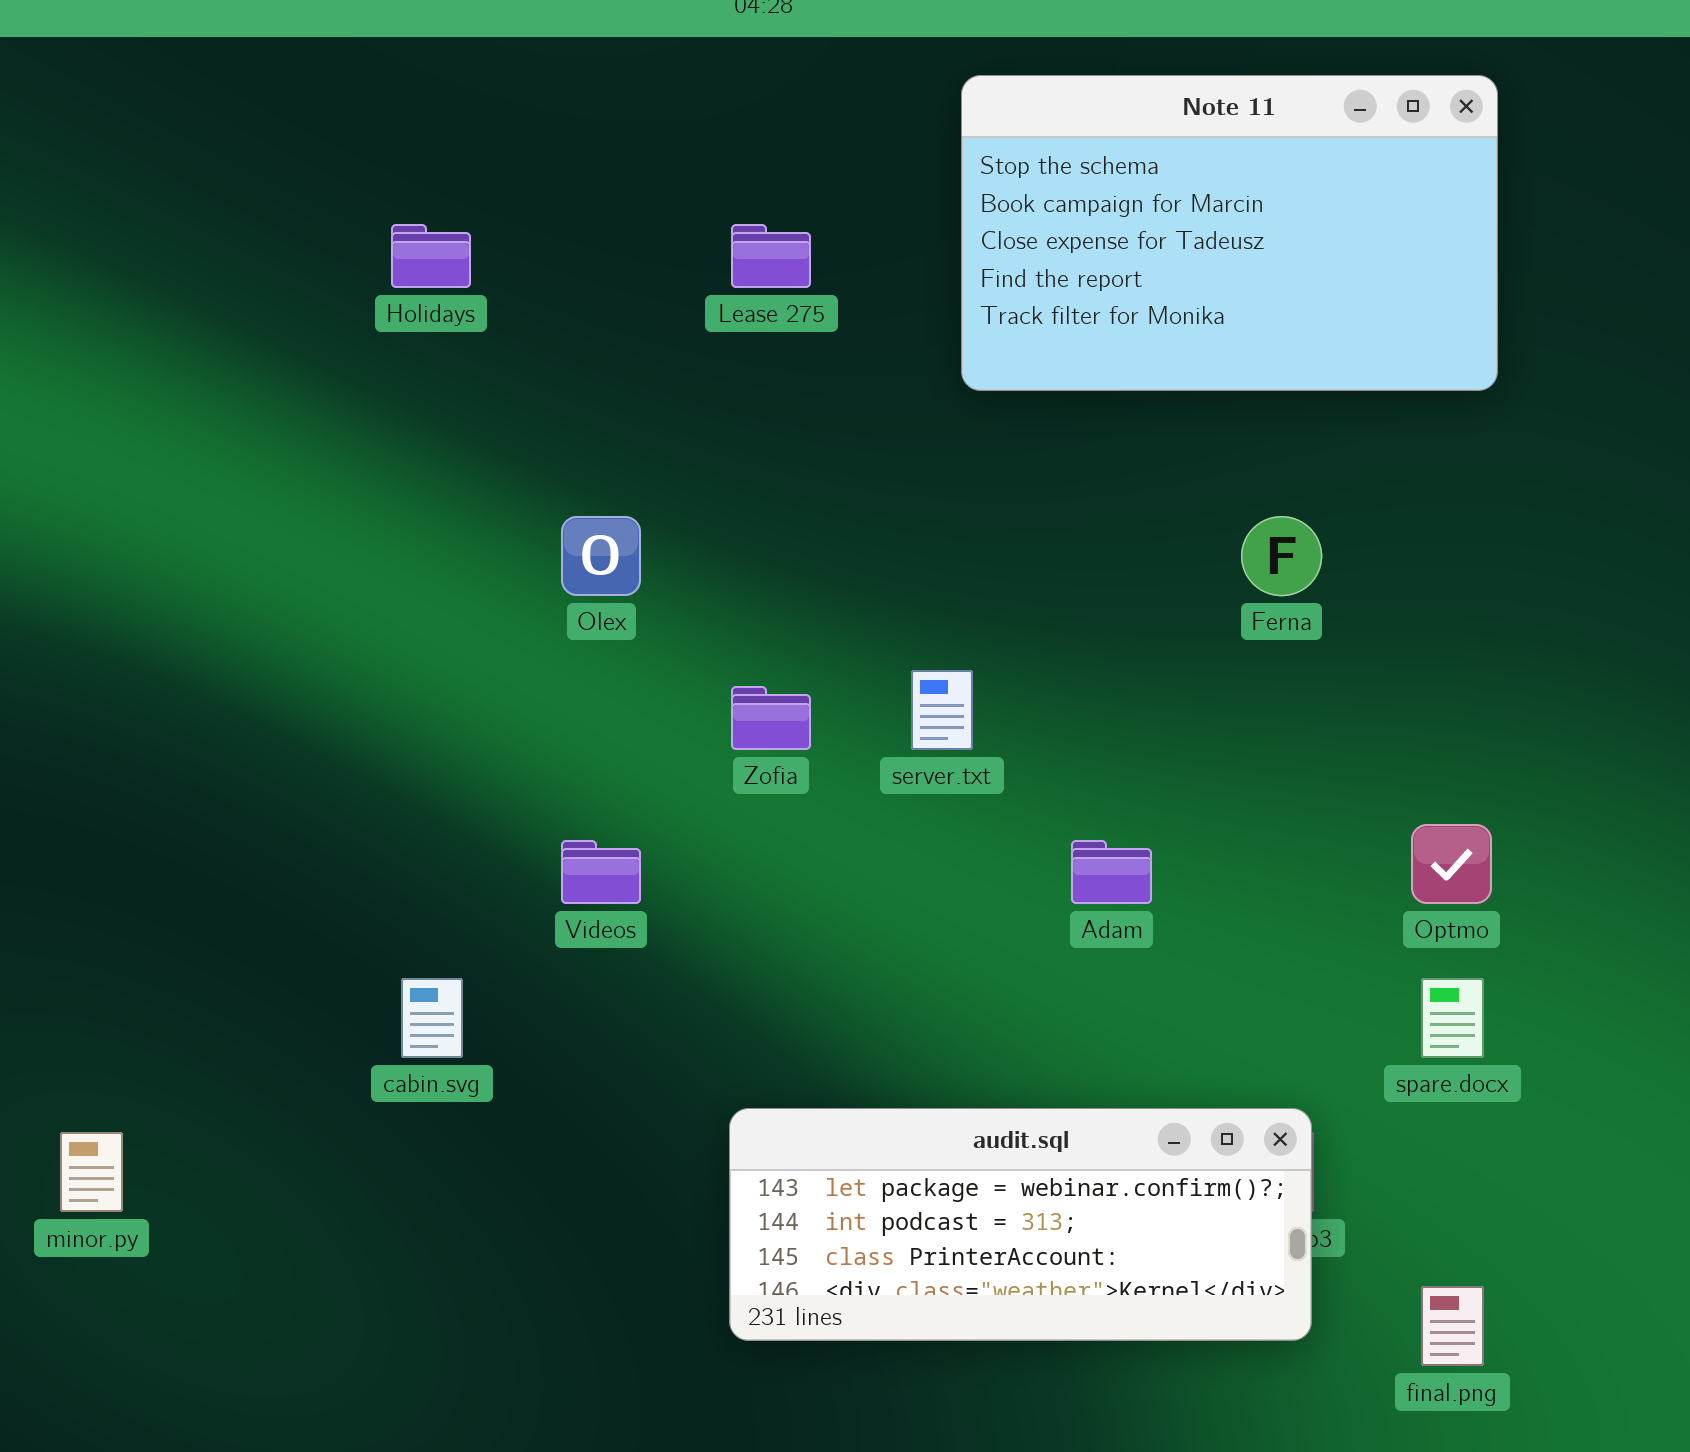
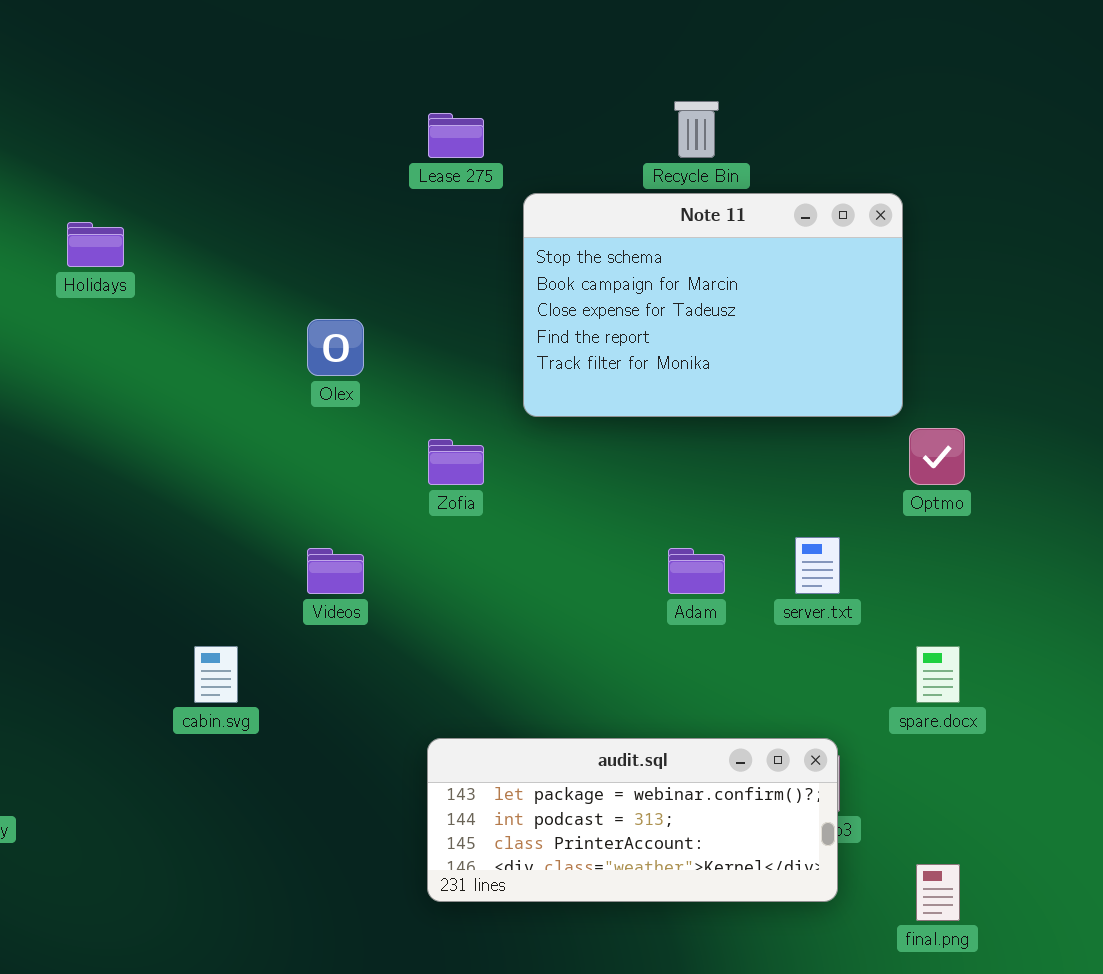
Note 11: [961,75,1498,391] -> [523,193,903,417], moved
Holidays: [391,224,471,288] -> [67,222,124,267], moved
server.txt: [911,670,973,750] -> [795,537,840,594], moved
Optmo: [1411,824,1492,904] -> [909,428,965,485], moved

